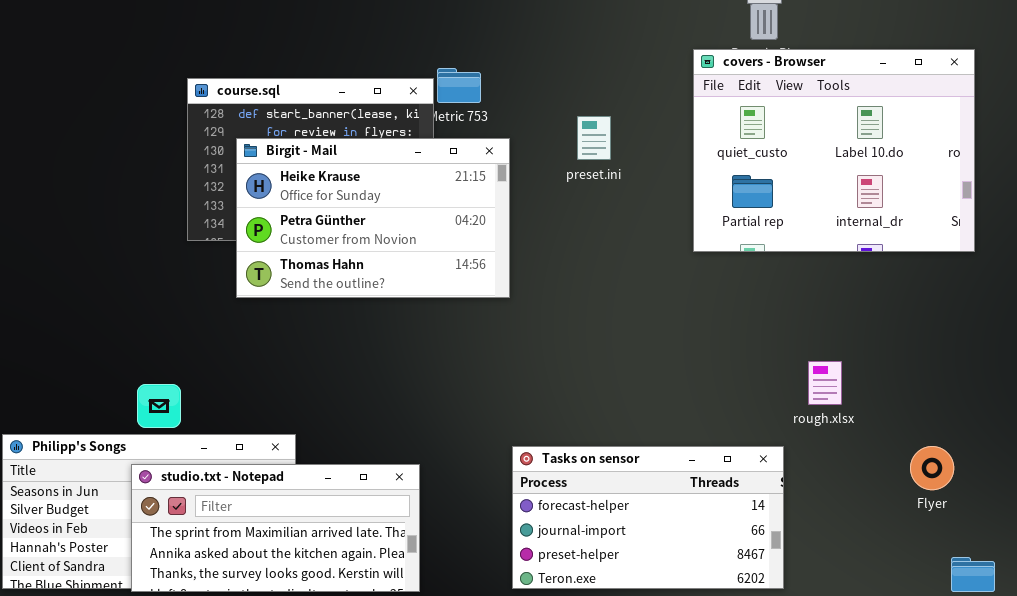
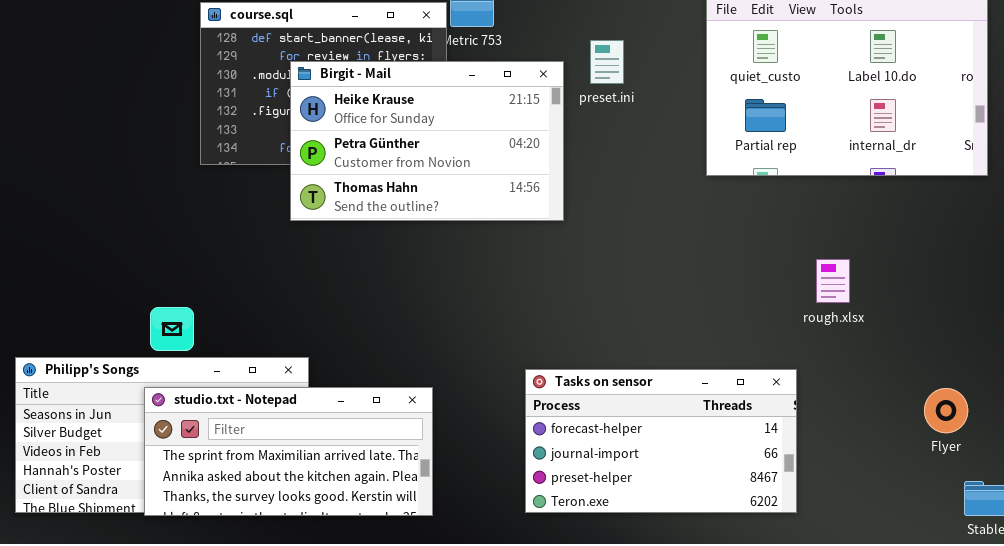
Birgit - Mail: [236,138,510,298] -> [290,61,564,221], moved
rough.xlsx: [808,361,842,405] -> [816,259,850,303], moved
Flyer: [910,446,954,490] -> [924,388,968,433], moved

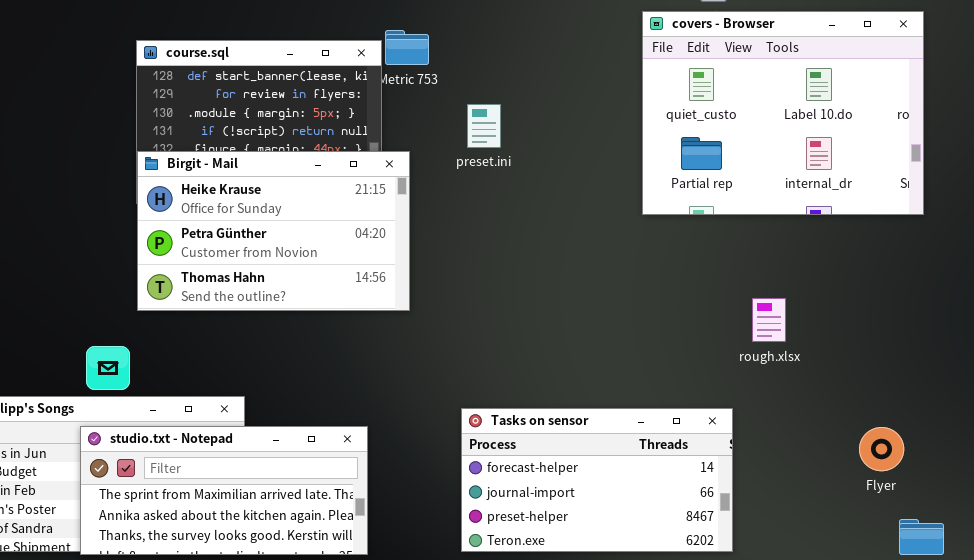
preset.ini: [590,40,624,84] -> [467,104,501,148], moved
Birgit - Mail: [290,61,564,221] -> [137,151,410,311], moved

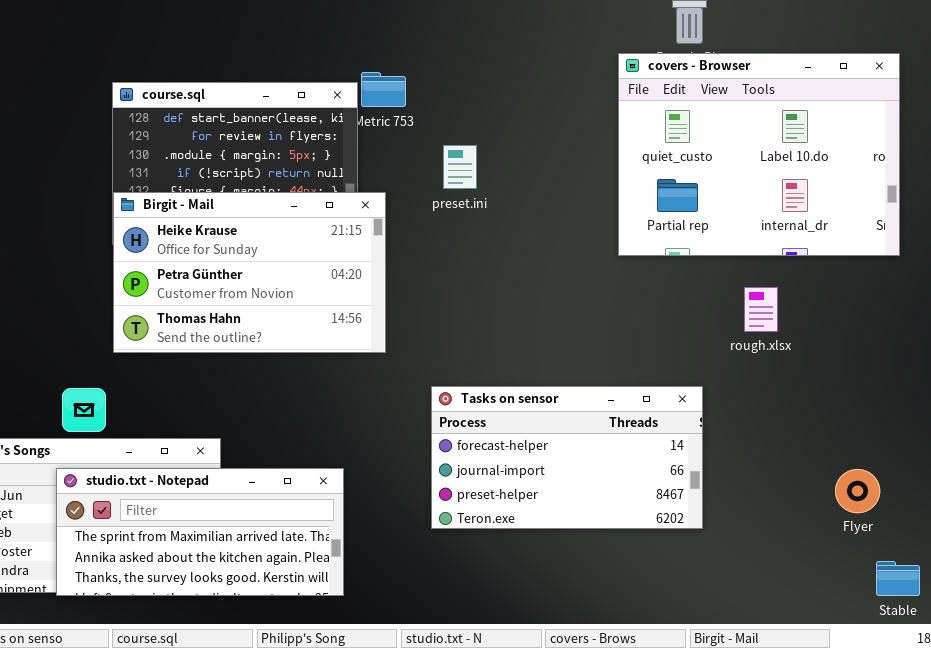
rough.xlsx: [752,298,786,342] -> [744,287,778,332], moved
Tasks on sensor: [461,408,733,552] -> [431,386,703,529], moved

